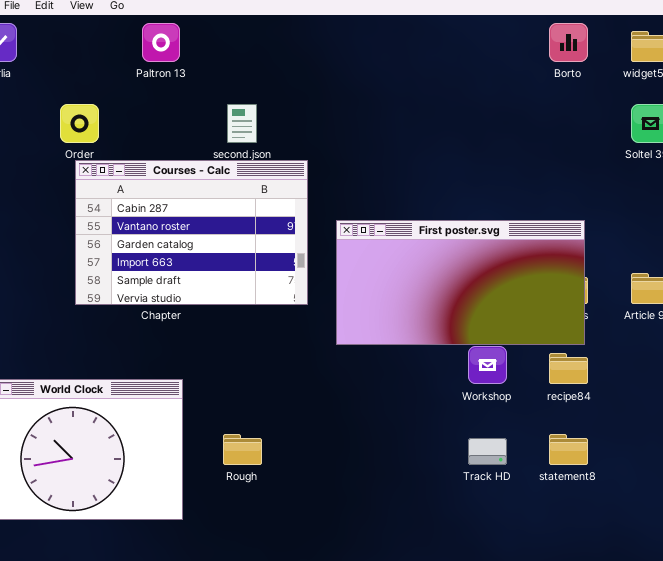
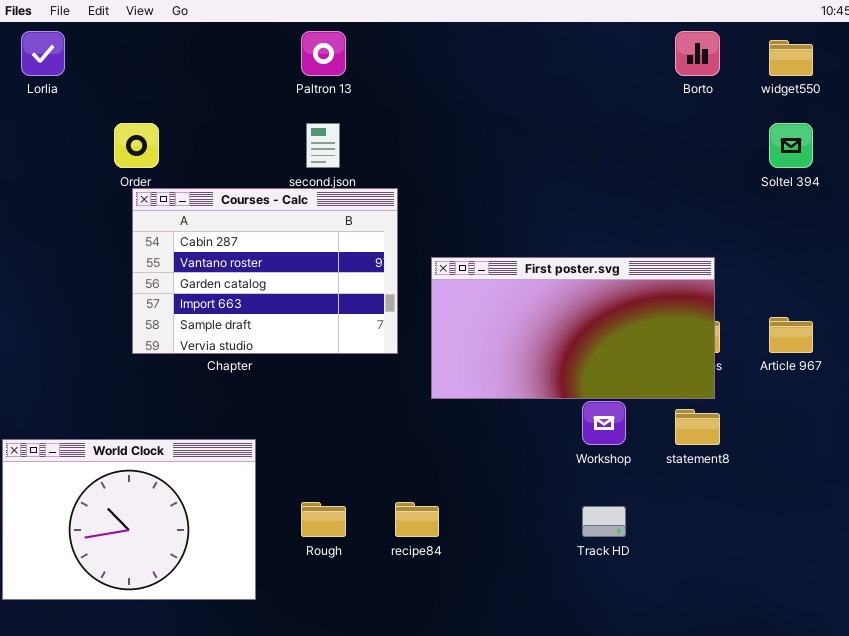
Paltron 13: [142,23,180,62] -> [301,31,346,76], moved
recipe84: [549,353,588,384] -> [395,502,439,537], moved
statement8: [549,434,588,465] -> [675,409,720,445], moved

